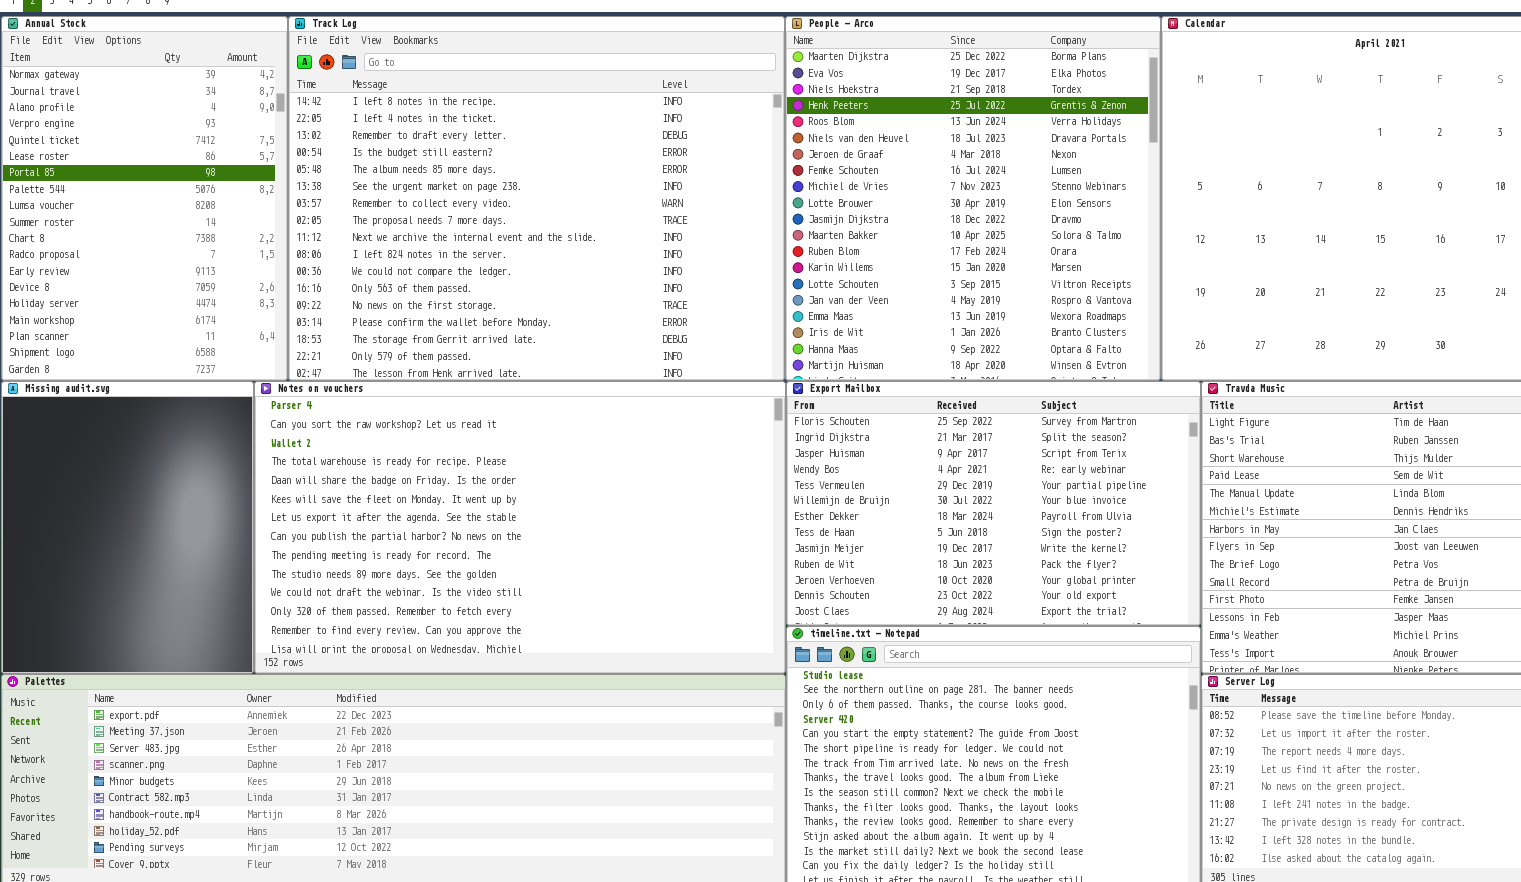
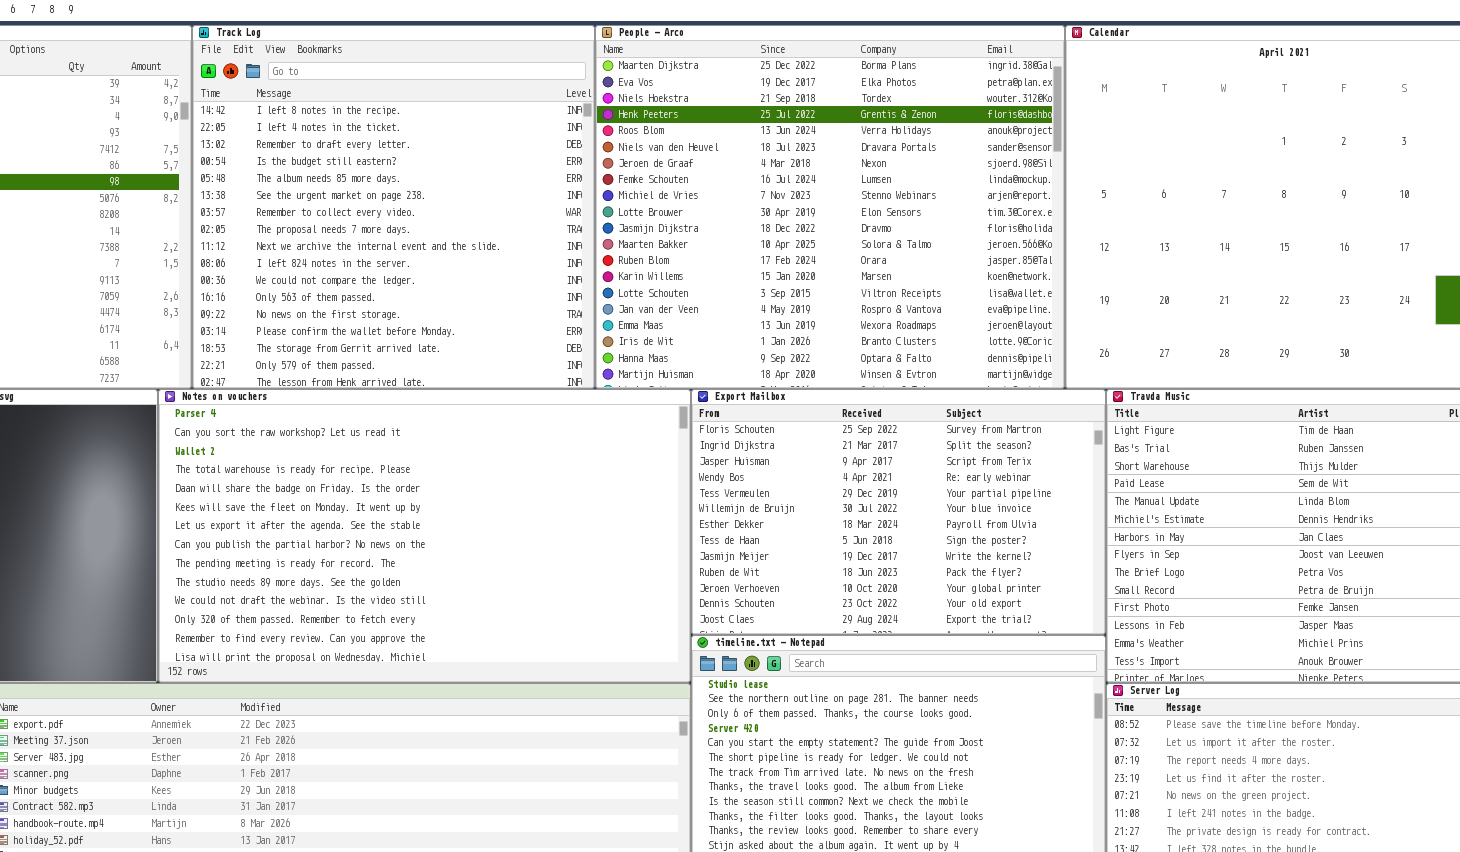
Track Log: [288,16,785,381] -> [192,25,595,389], resized
People - Arco: [785,16,1161,381] -> [595,25,1065,389], resized

